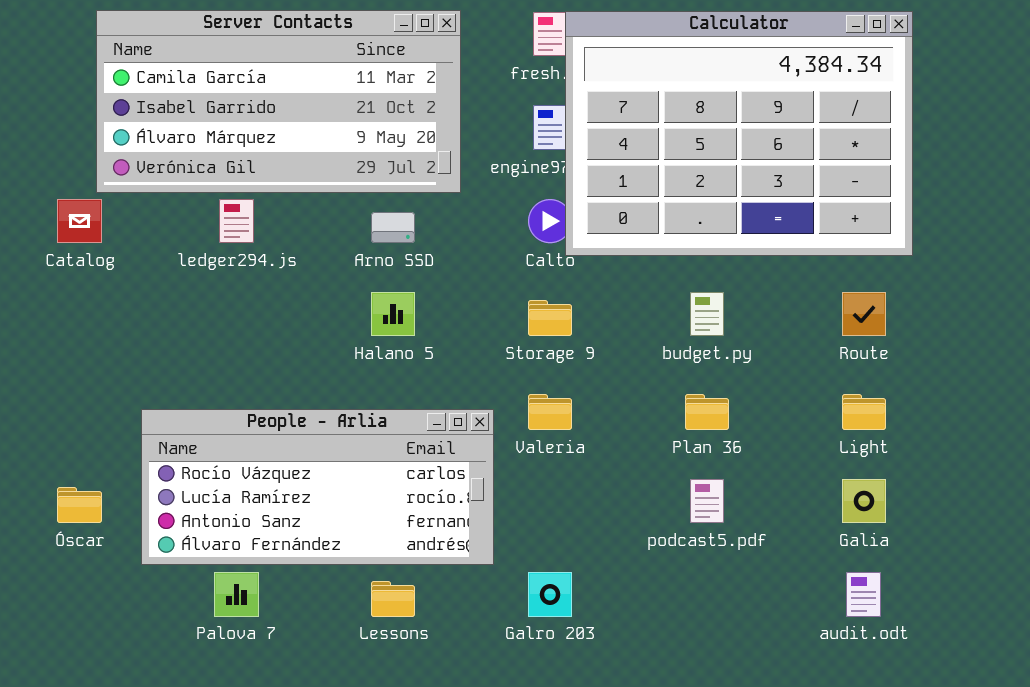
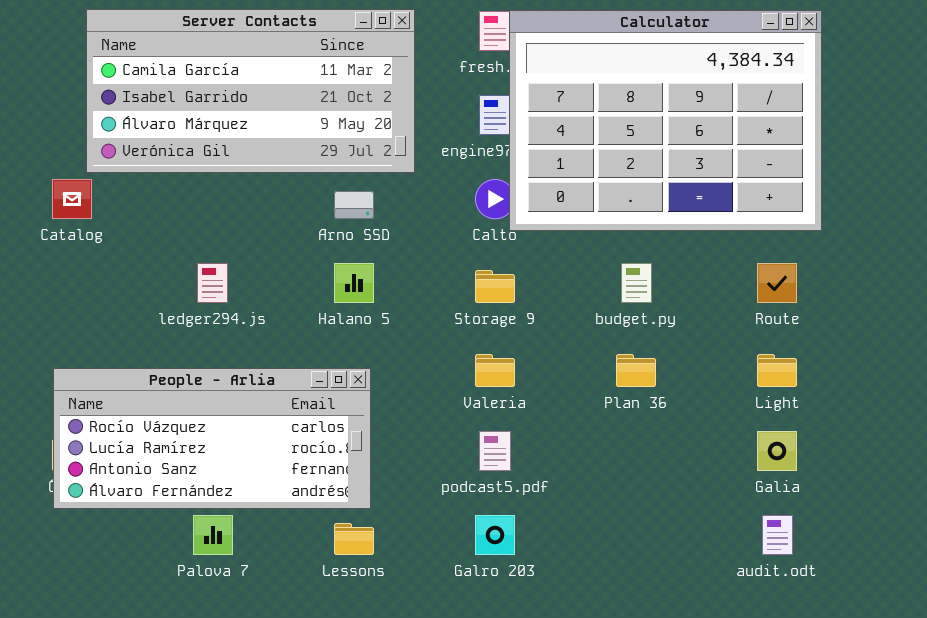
ledger294.js: [219,199,254,243] -> [197,263,228,303], moved
People - Arlia: [141,409,494,565] -> [53,368,371,509], moved
podcast5.pdf: [690,479,724,523] -> [479,431,511,471], moved

